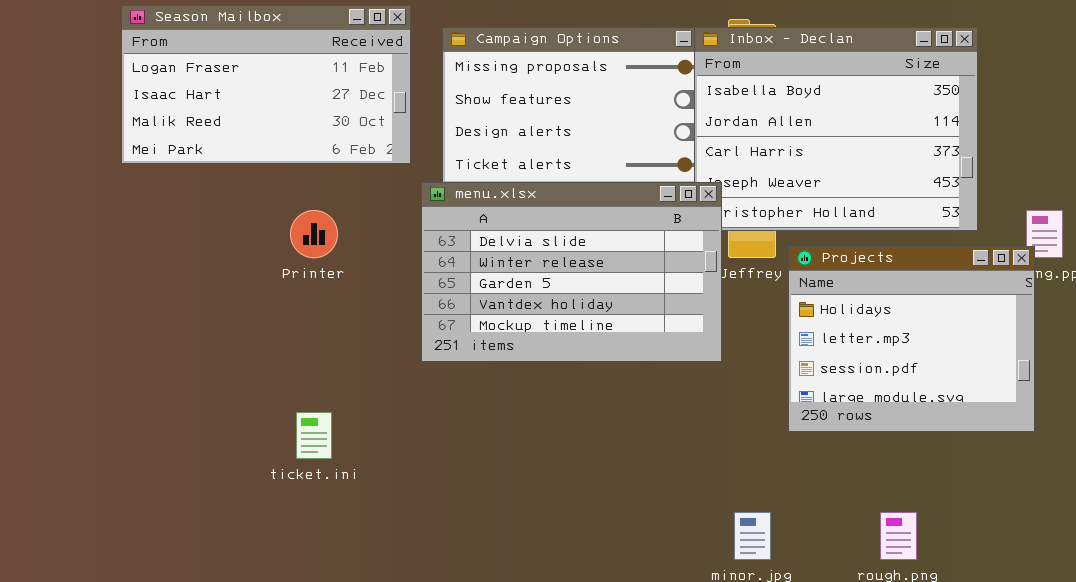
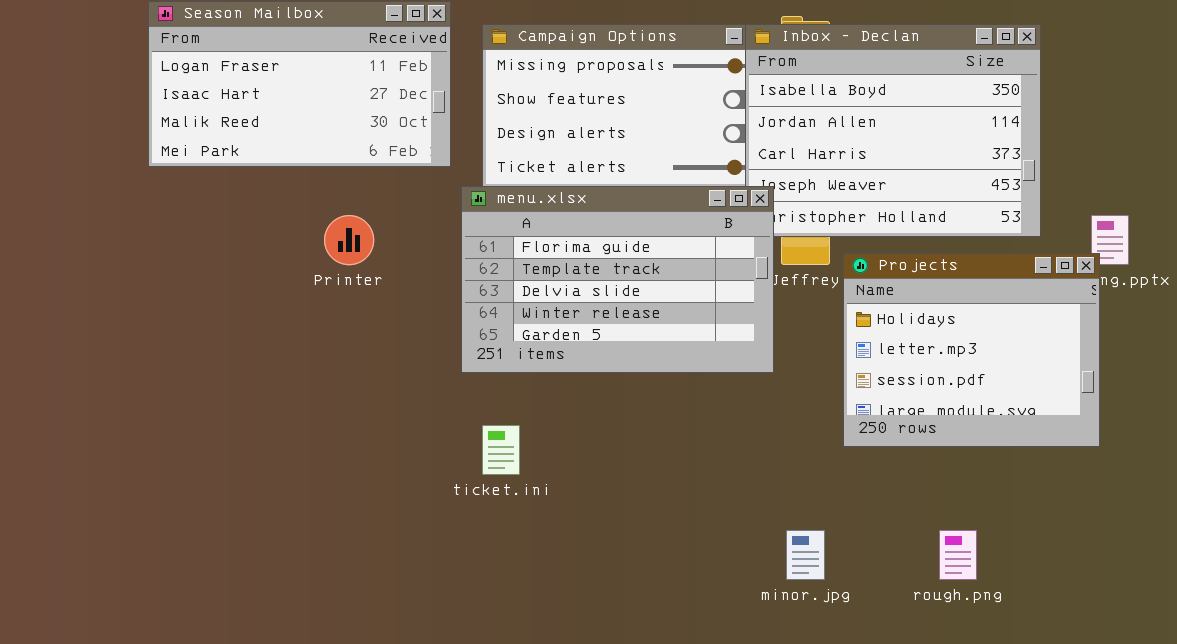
menu.xlsx: [421,182,722,362] -> [461,186,774,373], scrolled up 2 rows
ticket.ini: [296,412,332,459] -> [482,425,520,475], moved

